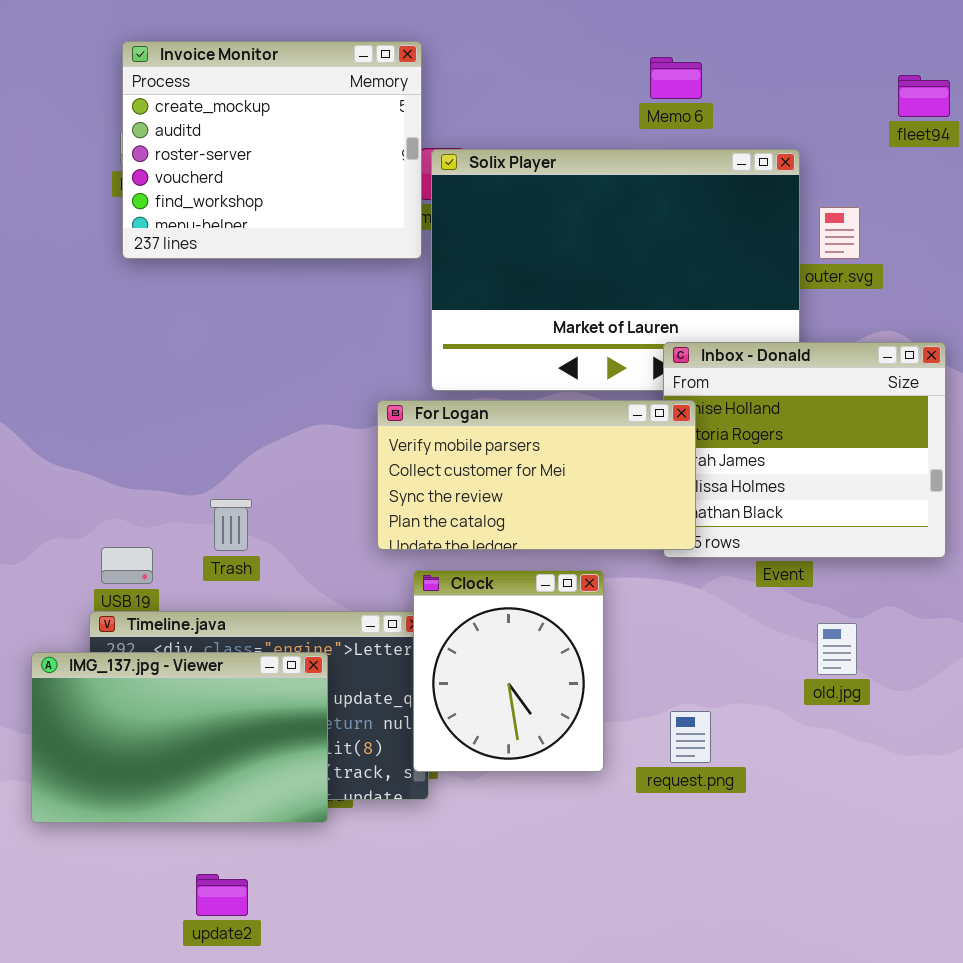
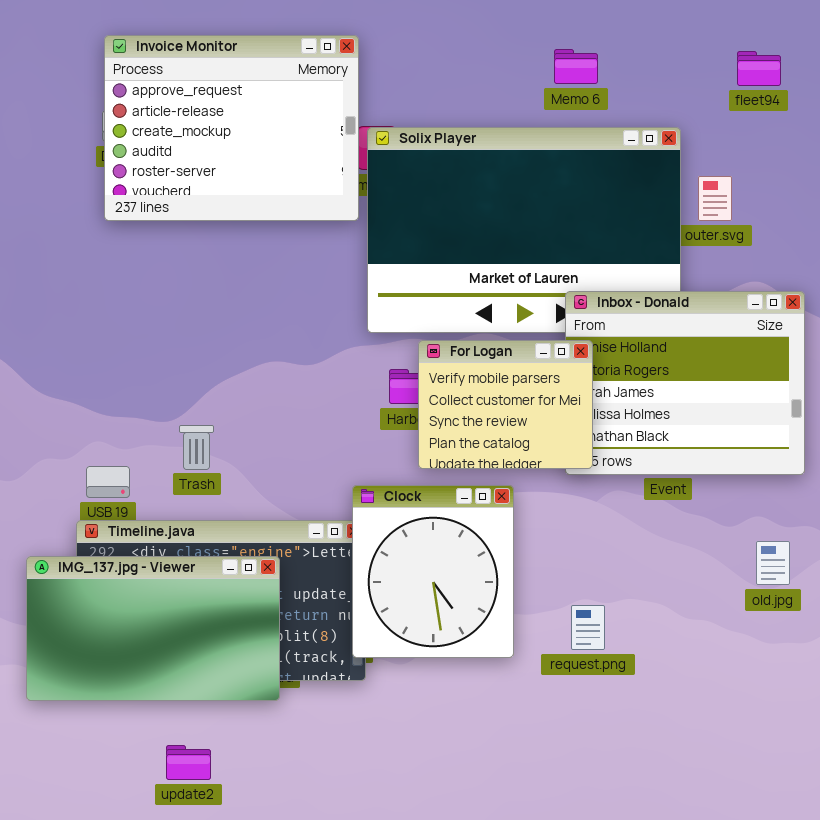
Invoice Monitor: [122,41,422,259] -> [104,35,359,221], scrolled up 2 rows
fleet94: [898,75,950,117] -> [737,51,781,86], moved
For Logan: [377,400,696,550] -> [418,340,593,469], resized
old.jpg: [817,623,857,675] -> [756,541,790,585], moved

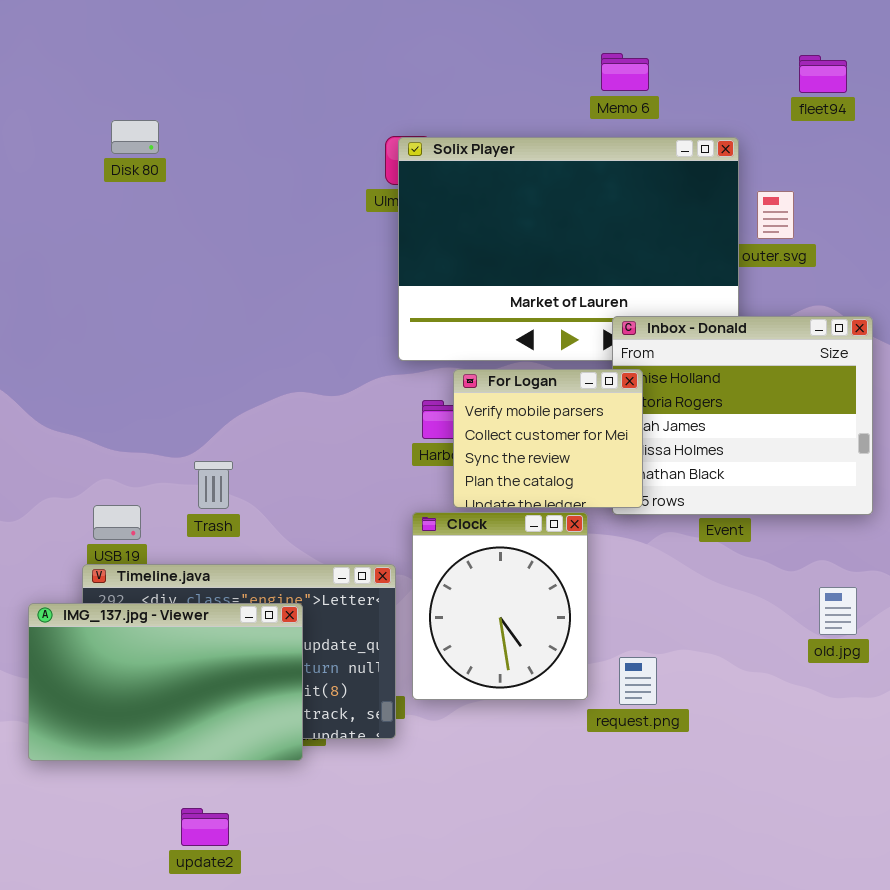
Invoice Monitor: [104,35,359,221] -> none, closed
Clock: [352,485,514,658] -> [412,512,588,700], moved

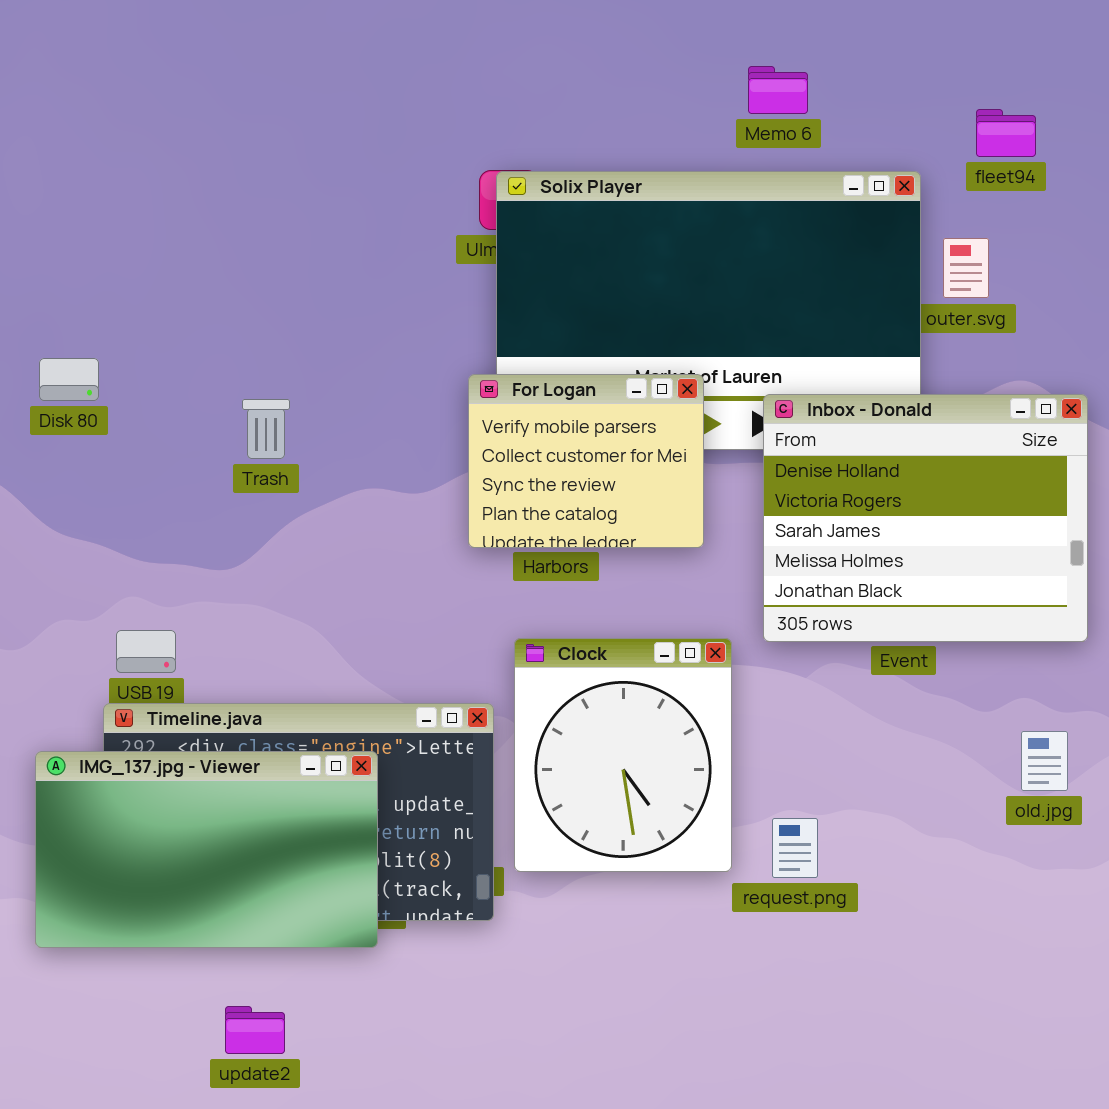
fleet94: [799,55,847,93] -> [976,109,1036,157], moved
Disk 80: [111,120,159,154] -> [39,358,99,401], moved
For Logan: [453,369,643,508] -> [468,374,704,548], moved
Trash: [194,461,233,509] -> [242,399,290,459], moved

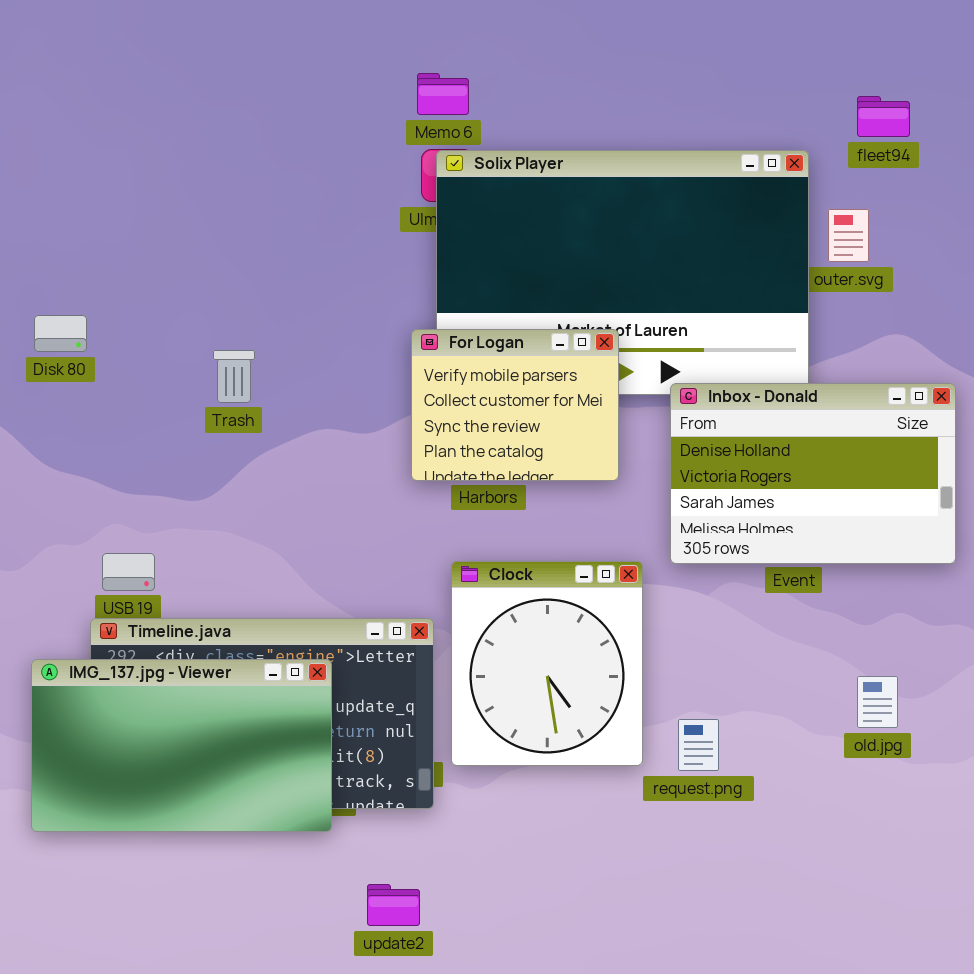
Memo 6: [748,66,808,114] -> [417,73,469,115], moved
Inbox - Donald: [763,394,1088,642] -> [670,383,956,564], resized
old.jpg: [1021,731,1068,791] -> [857,676,898,728], moved
update2: [225,1006,285,1054] -> [367,884,420,926], moved

